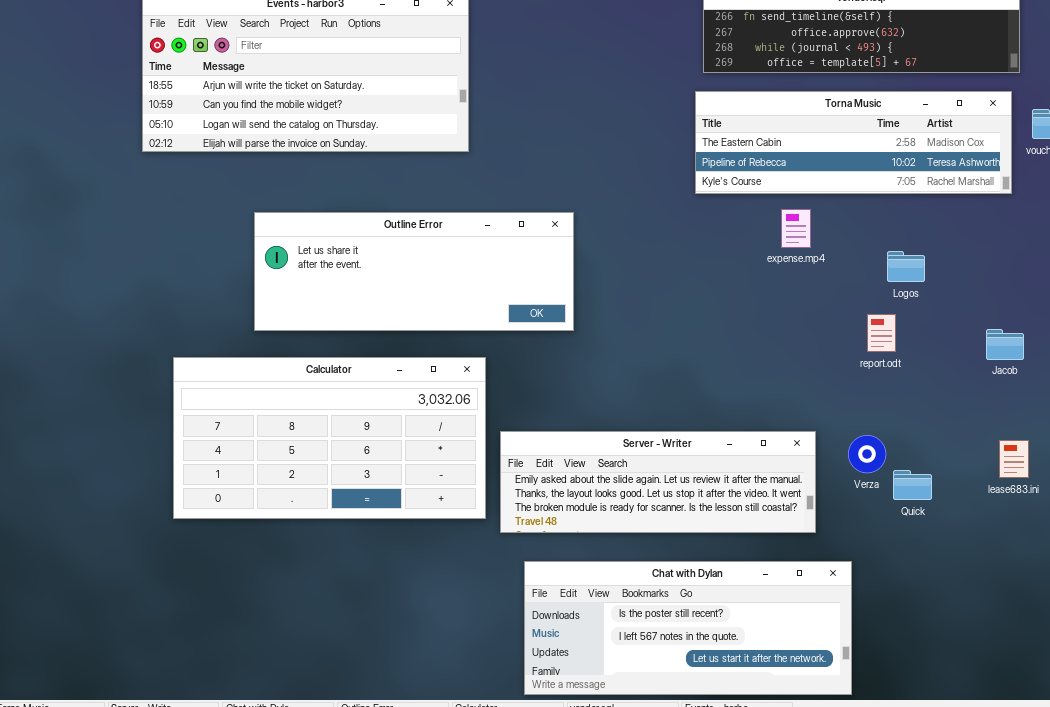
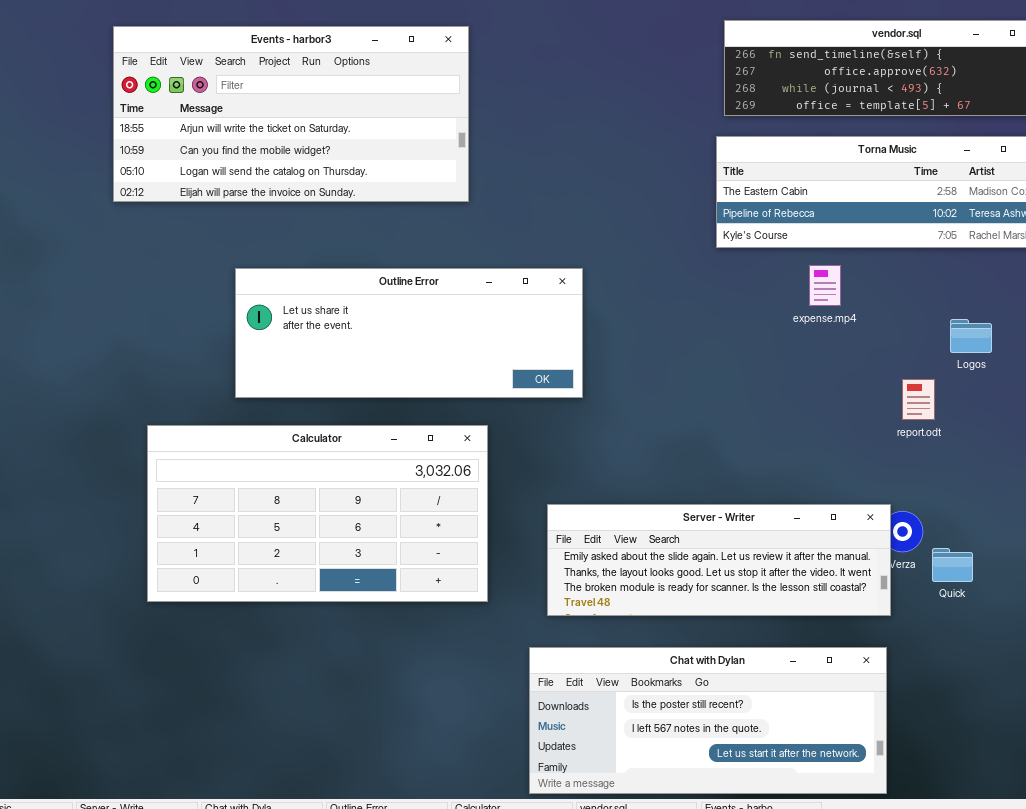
Logos: [887,251,925,282] -> [950,319,992,353], moved
Server - Writer: [500,431,816,533] -> [547,504,891,616], moved

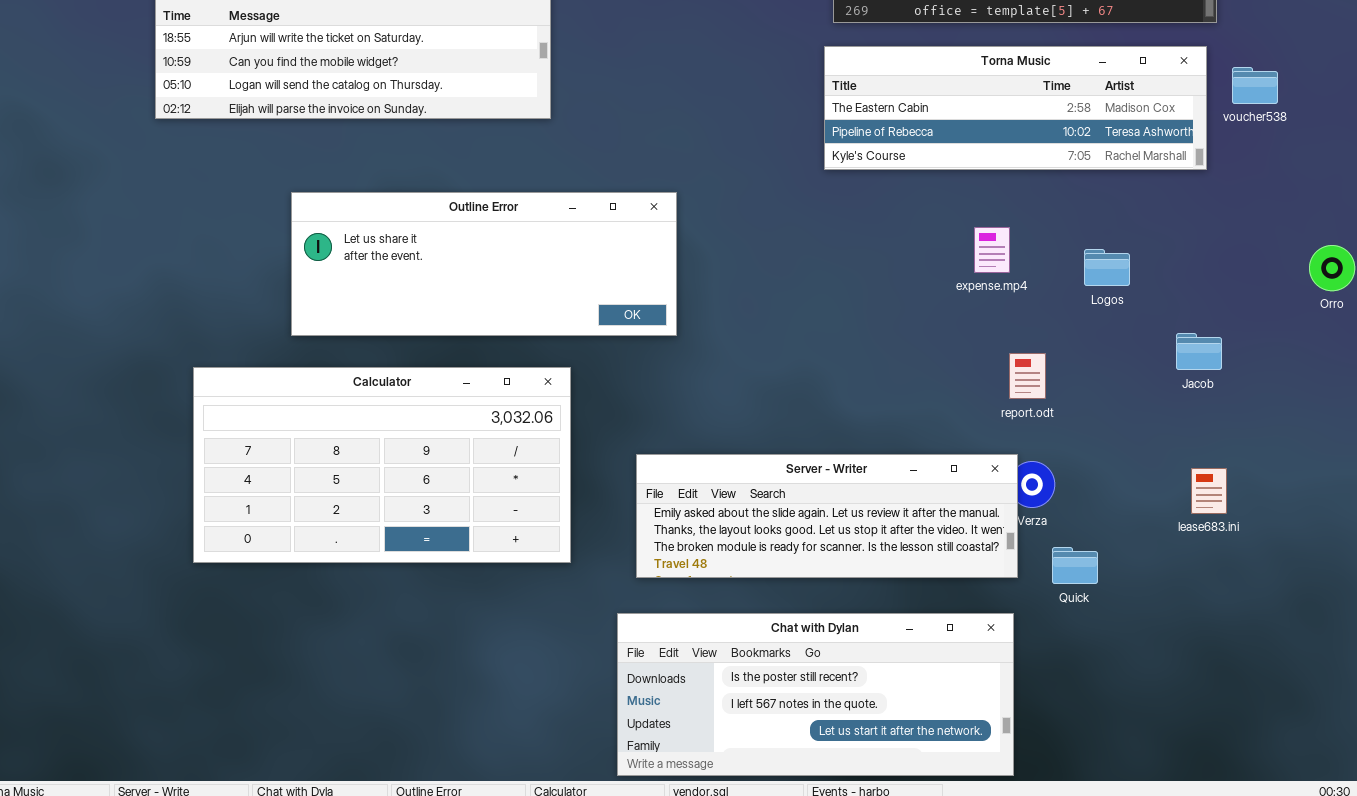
expense.mp4: [809,265,841,306] -> [974,227,1010,273], moved
report.odt: [902,379,935,420] -> [1009,353,1046,399], moved
Quick: [932,548,973,582] -> [1052,547,1098,584], moved

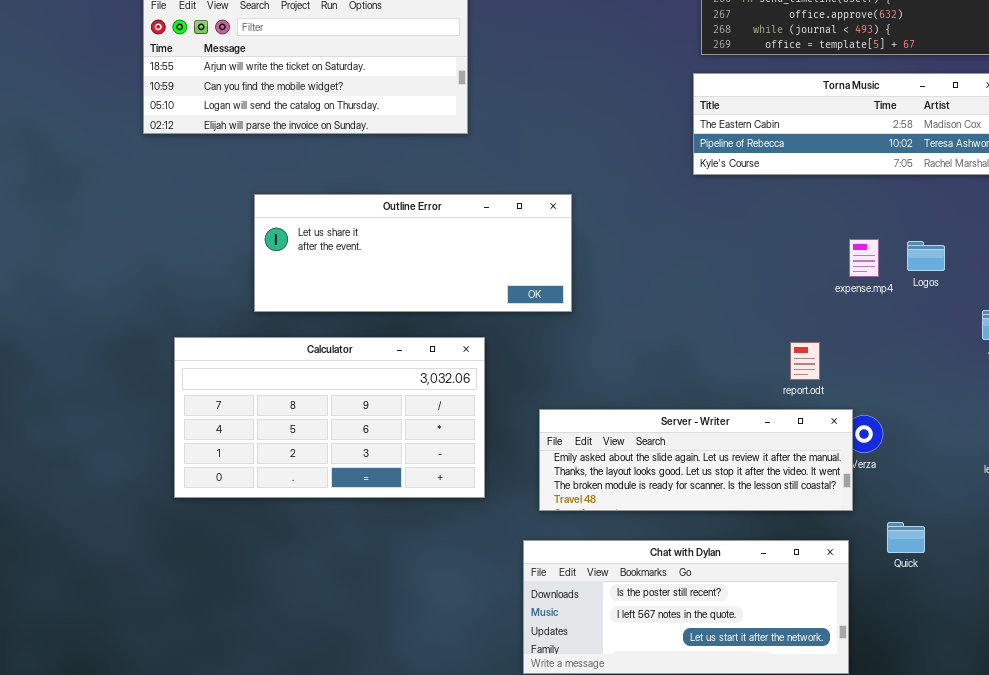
expense.mp4: [974,227,1010,273] -> [849,239,879,277], moved
report.odt: [1009,353,1046,399] -> [790,342,820,380], moved
Quick: [1052,547,1098,584] -> [887,522,925,553], moved

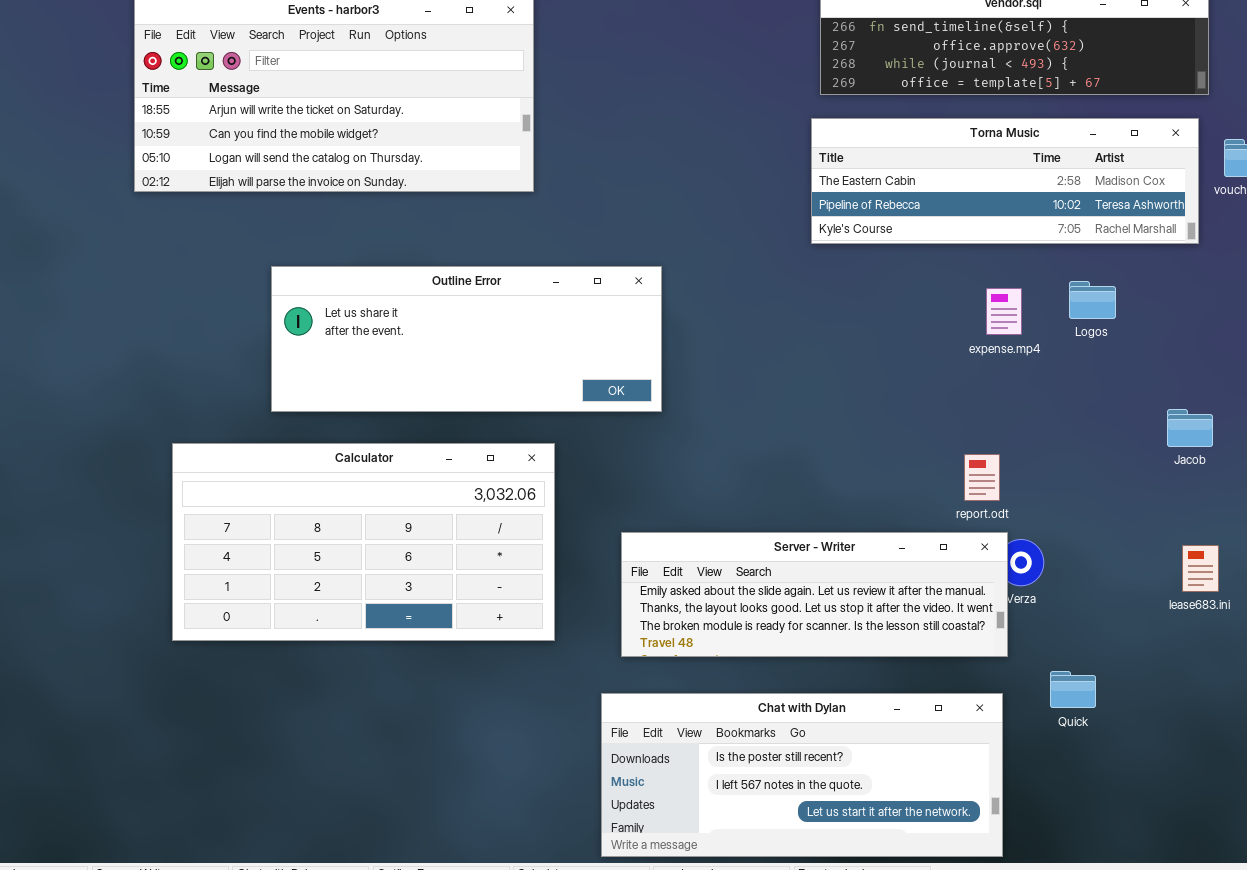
expense.mp4: [849,239,879,277] -> [986,288,1022,335], moved
Logos: [907,241,945,271] -> [1069,281,1116,319], moved
report.odt: [790,342,820,380] -> [964,454,1000,501], moved

